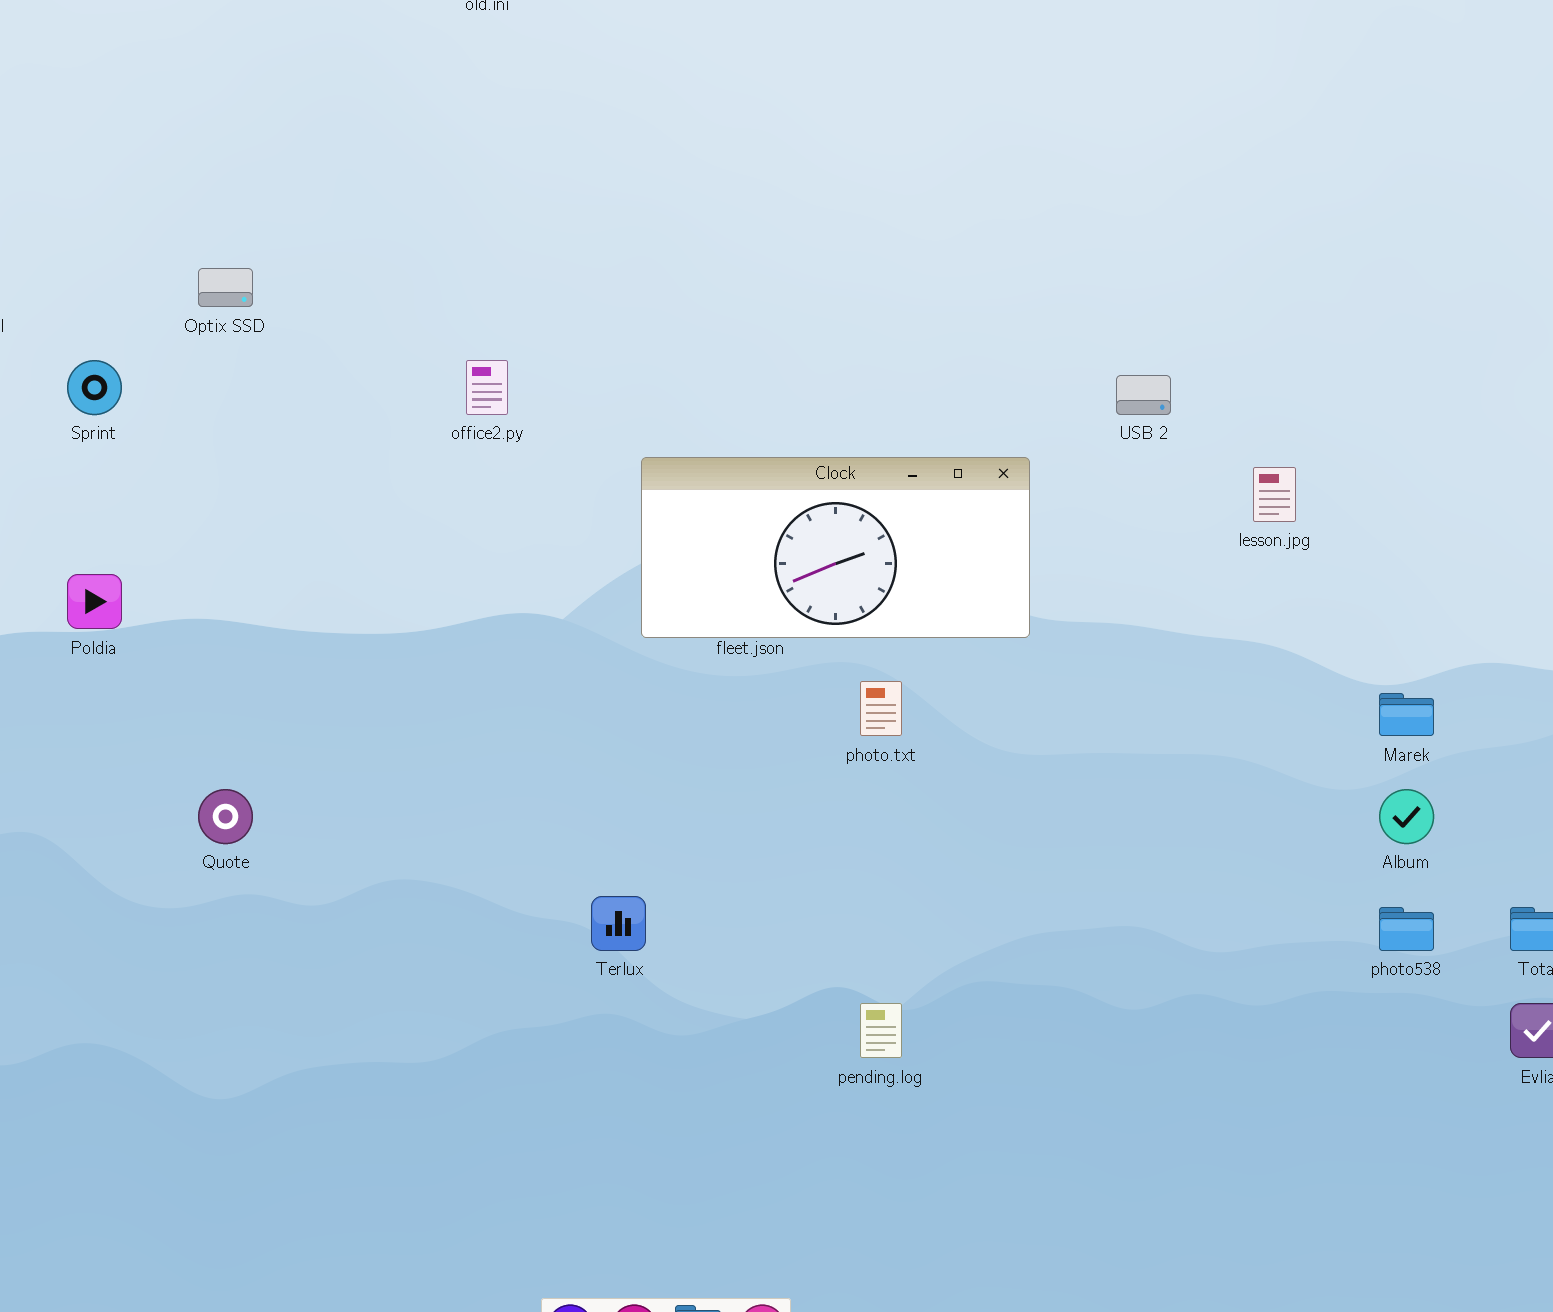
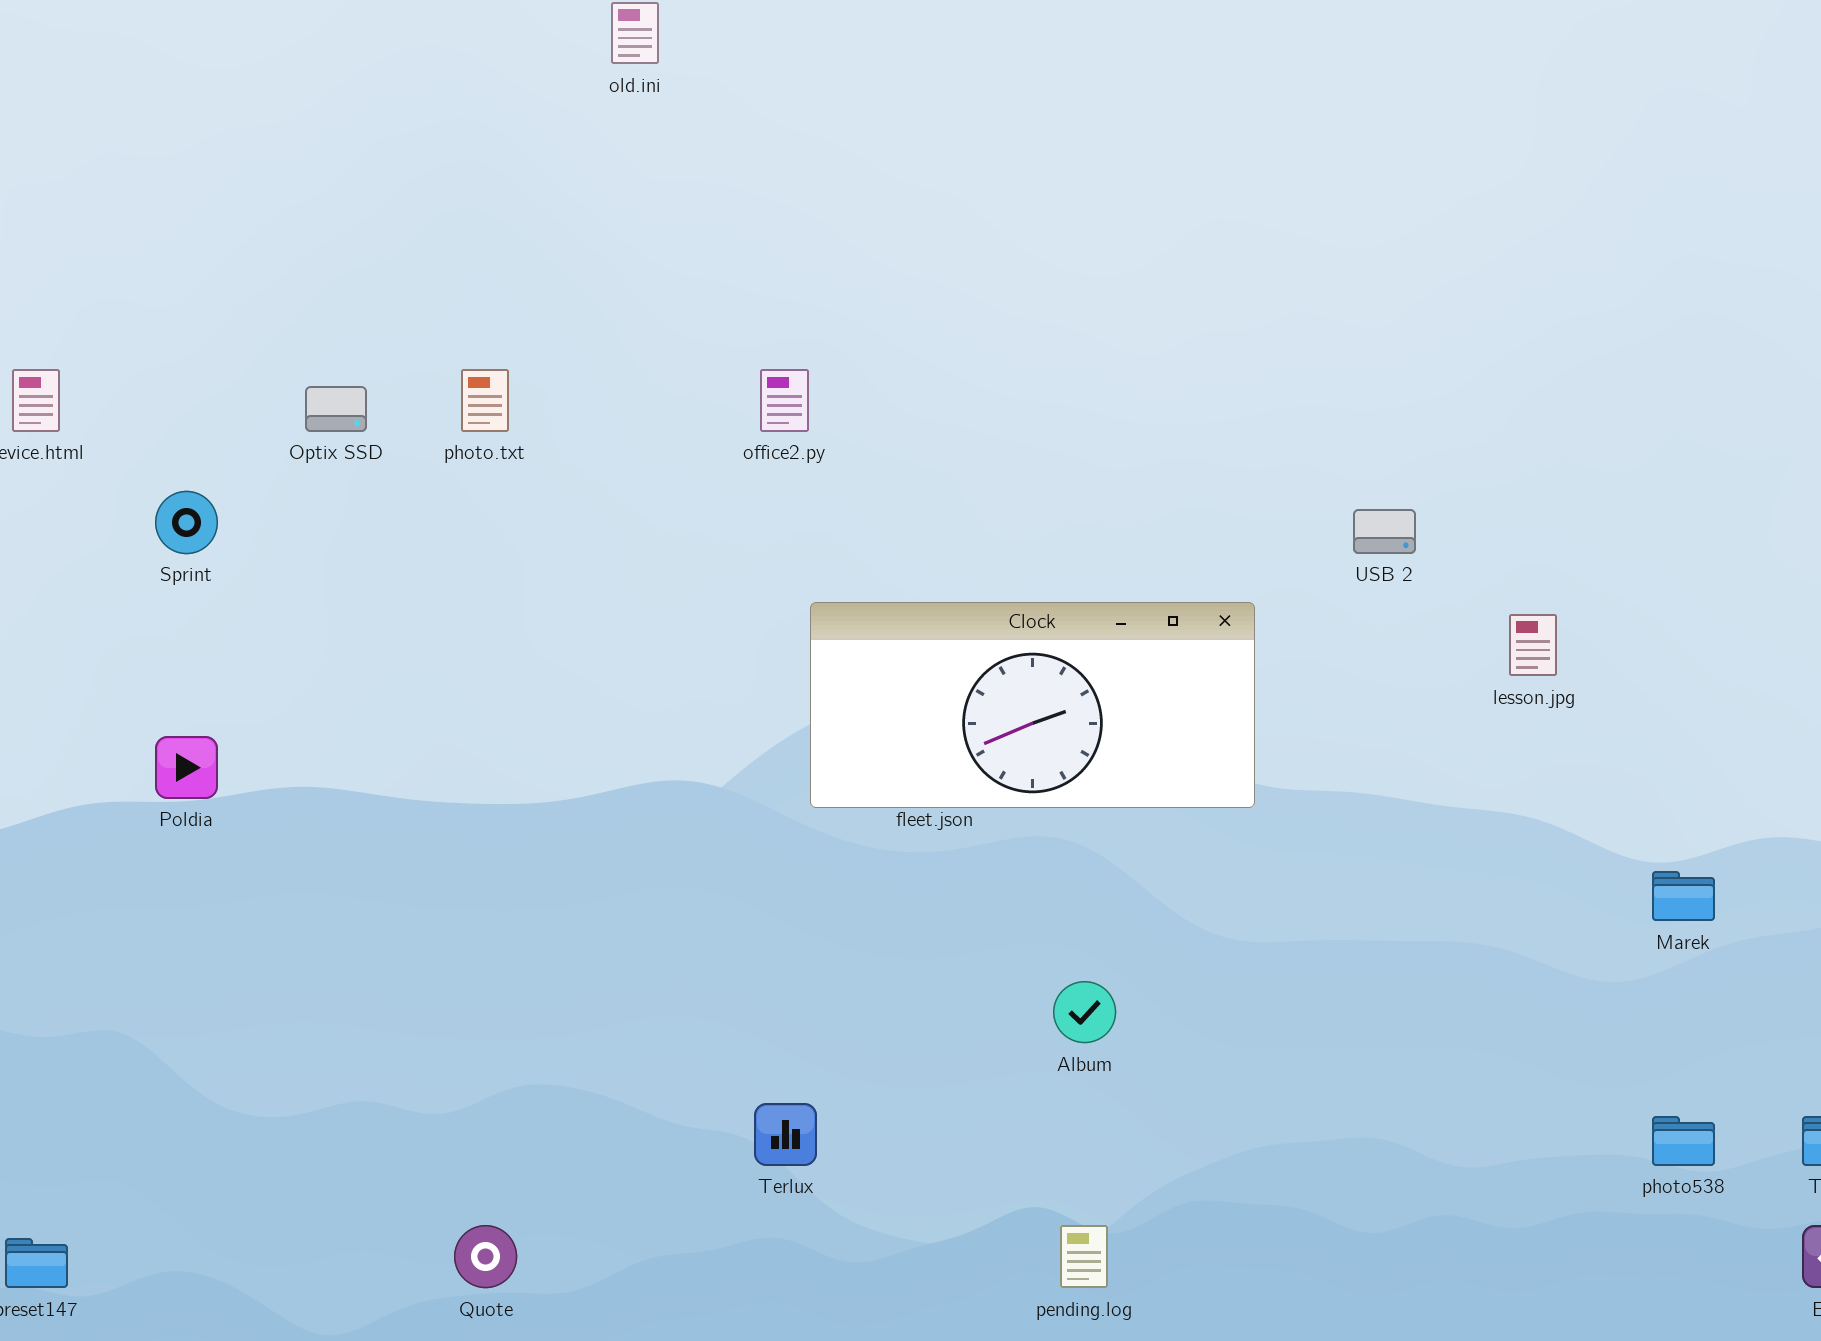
office2.py: [466,360,508,415] -> [760,369,809,432], moved
photo.txt: [860,681,902,736] -> [461,369,509,432], moved
Quote: [198,789,253,844] -> [454,1225,517,1288], moved
Album: [1379,789,1434,844] -> [1053,981,1116,1043], moved

